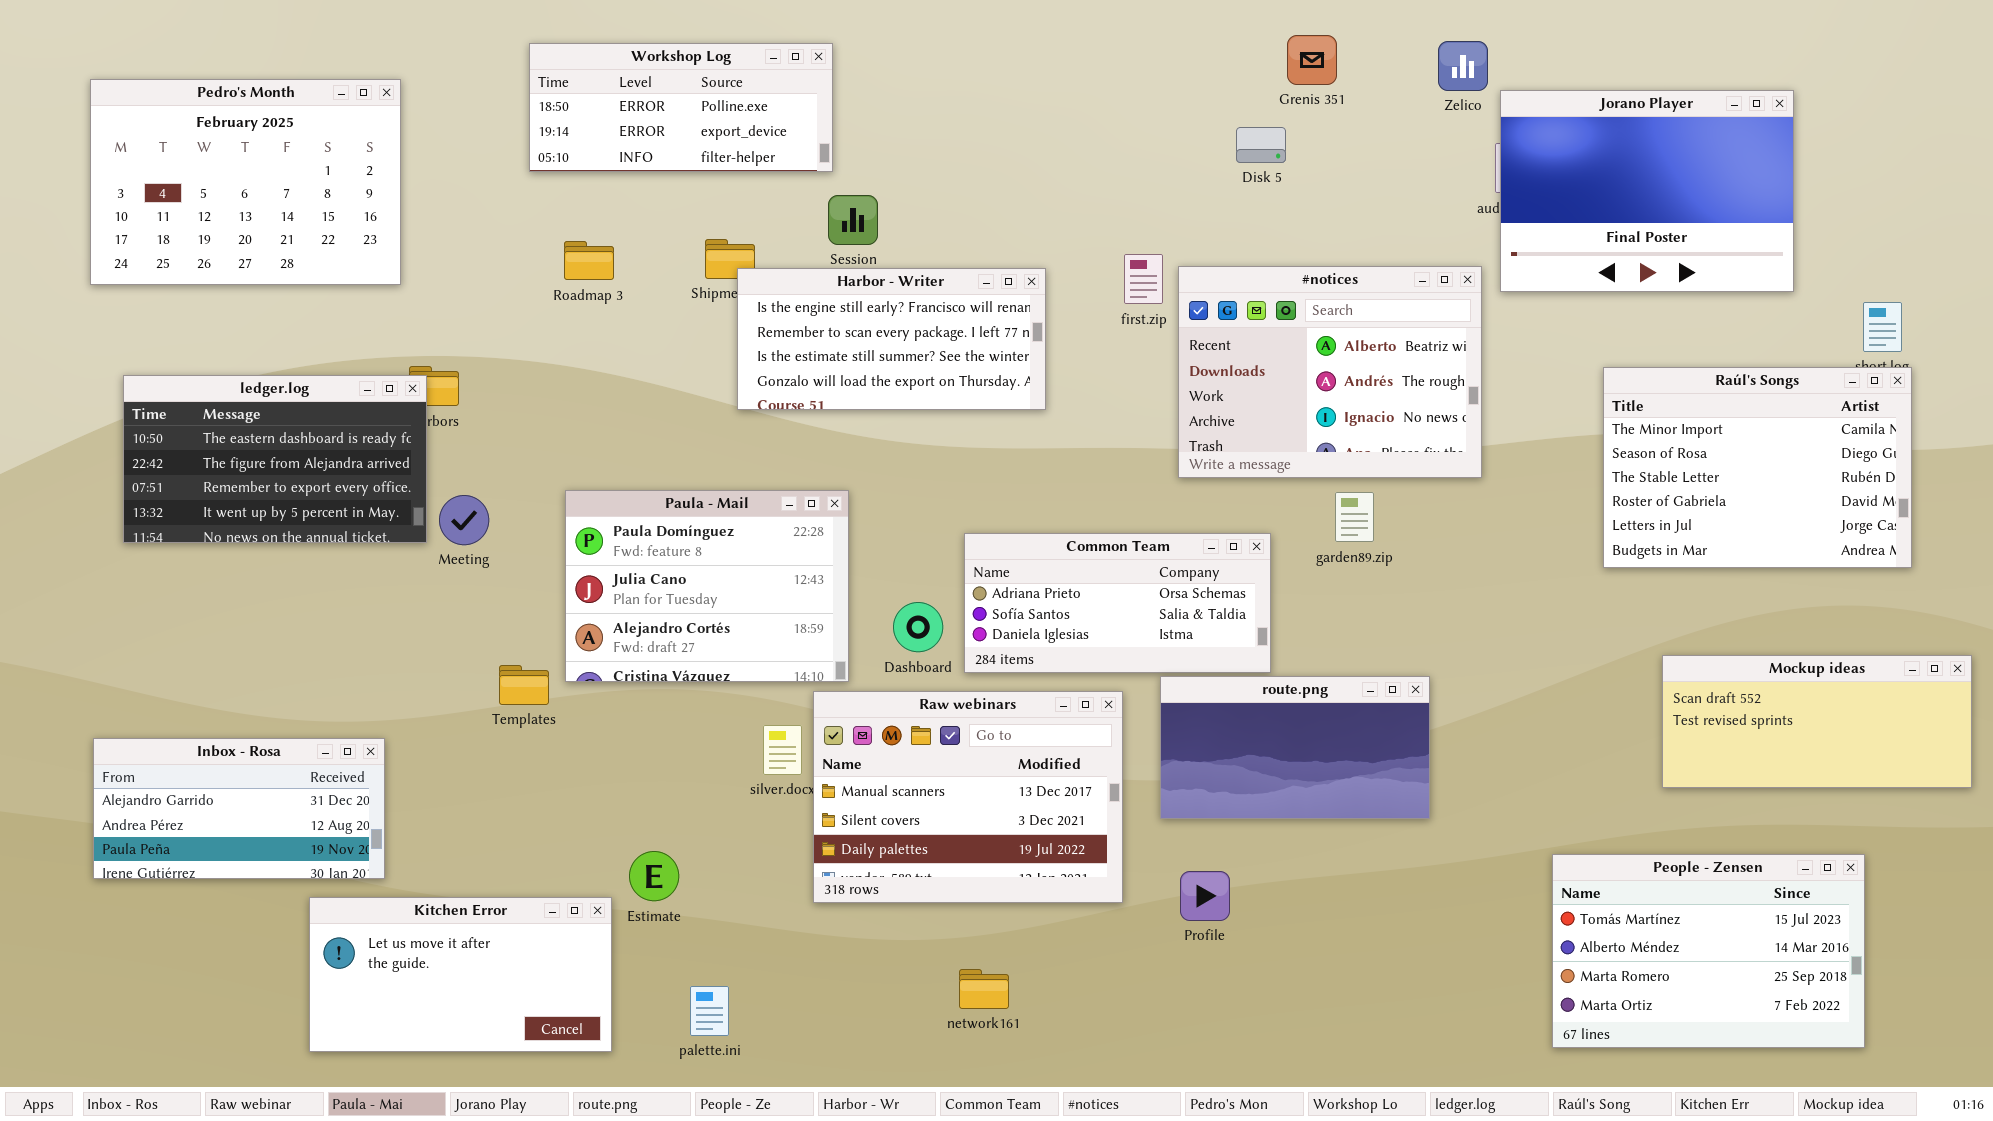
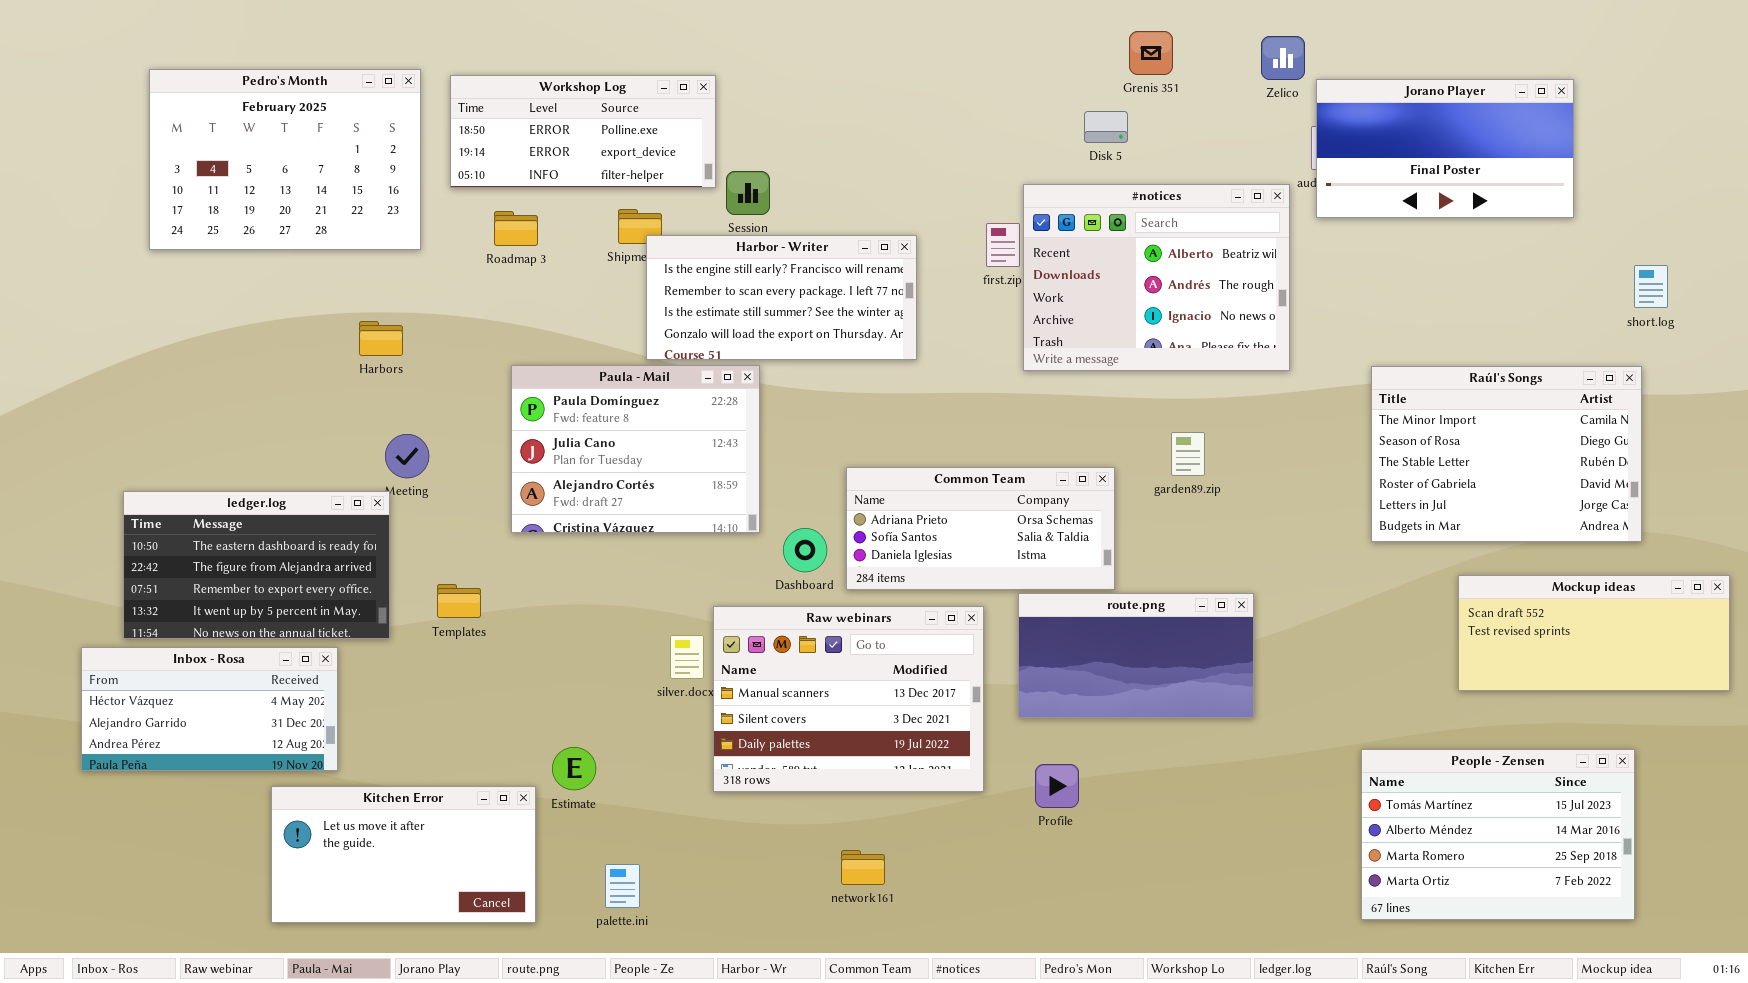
Workshop Log: [529,43,833,172] -> [450,75,716,188], moved
Pedro's Month: [90,79,401,285] -> [149,69,421,250], moved
Jorano Player: [1500,90,1794,292] -> [1316,79,1574,218], resized
#notices: [1178,266,1482,478] -> [1023,184,1290,371], moved
Raúl's Songs: [1603,367,1912,568] -> [1371,366,1642,542], moved
ledger.log: [123,375,427,543] -> [123,491,390,639], moved
Paula - Mail: [565,490,849,682] -> [511,365,760,533], moved
Inbox - Rosa: [93,738,385,879] -> [81,647,338,771], scrolled up 1 row

